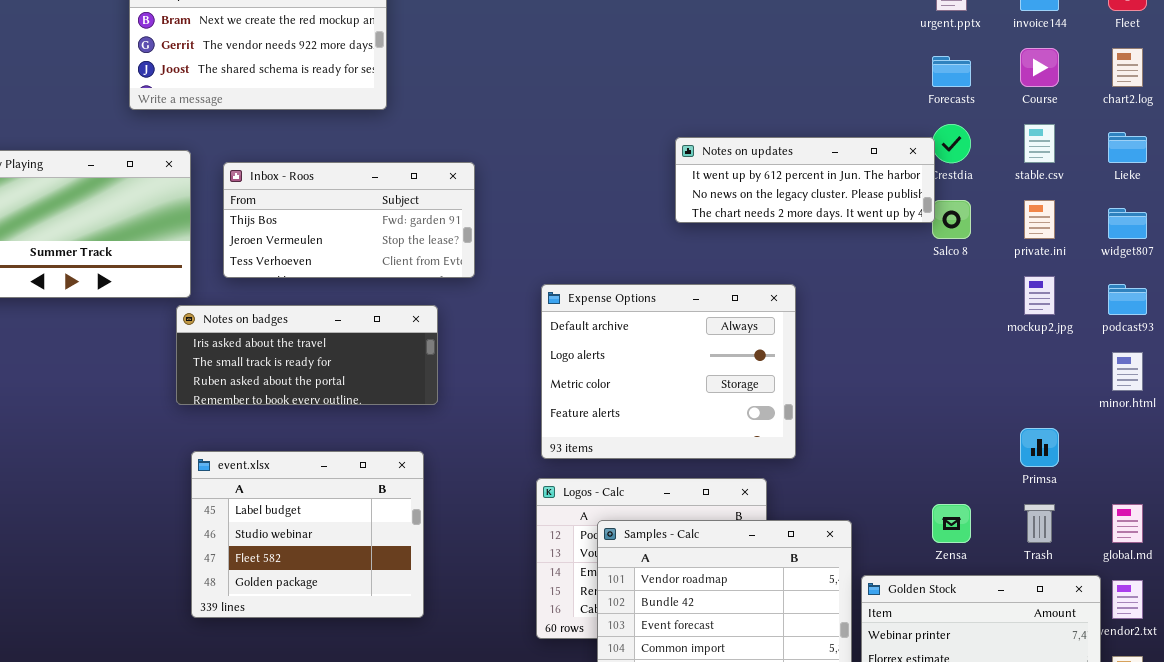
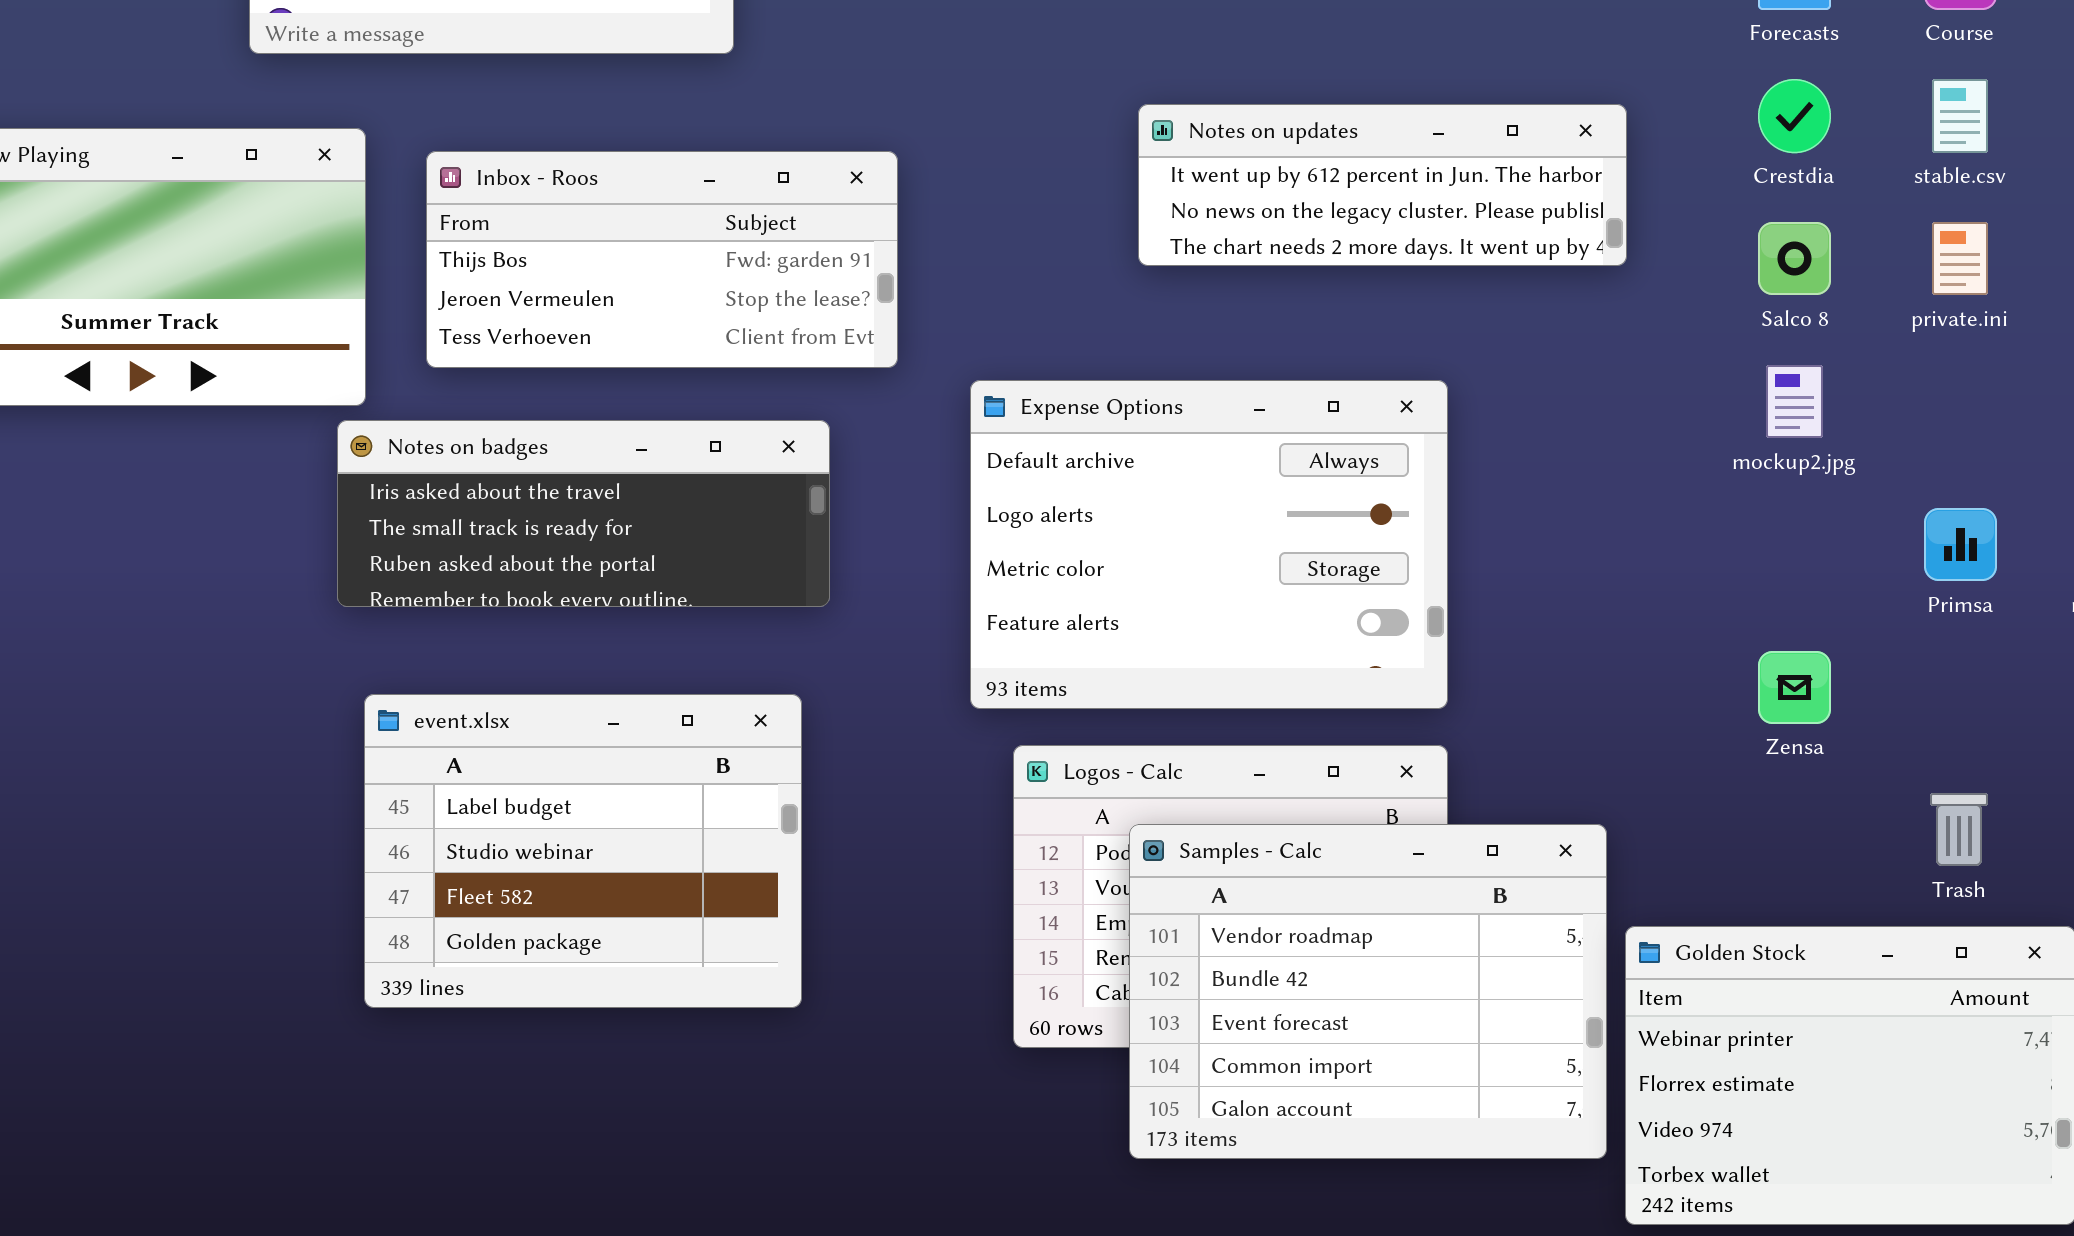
Notes on updates: [675,137,935,223] -> [1138,104,1627,266], moved
mockup2.jpg: [1024,276,1055,315] -> [1766,365,1823,438], moved
Expense Options: [541,284,796,459] -> [970,380,1448,709], moved
Primsa: [1020,428,1059,467] -> [1924,508,1997,581], moved
Zensa: [932,504,971,543] -> [1758,651,1831,724], moved

